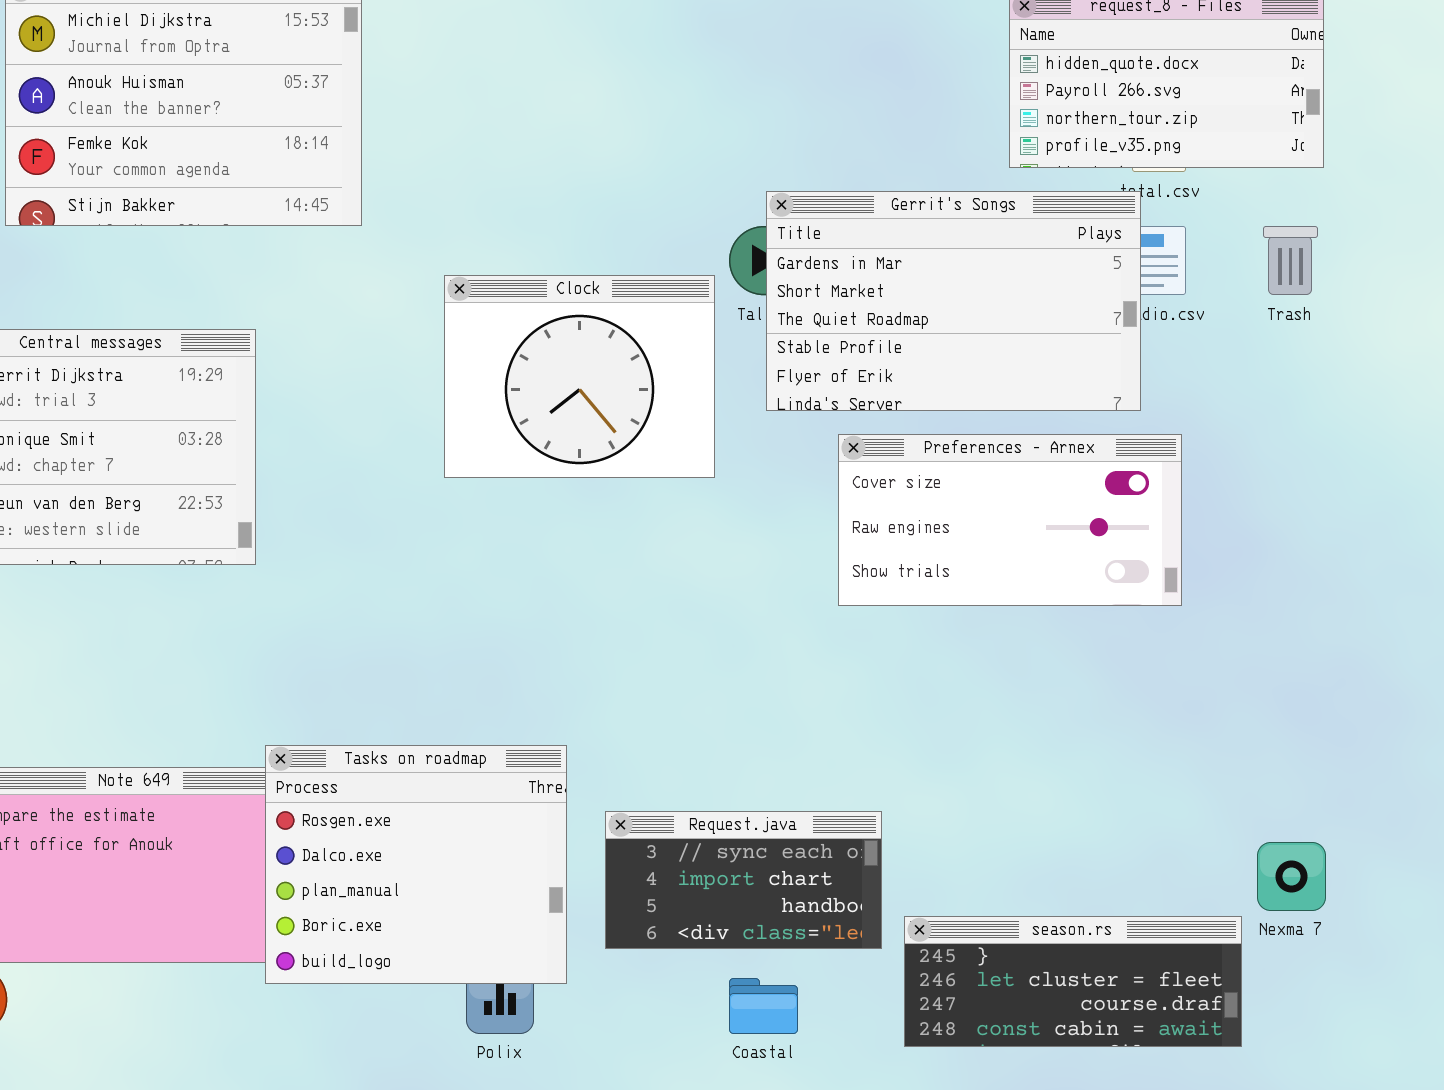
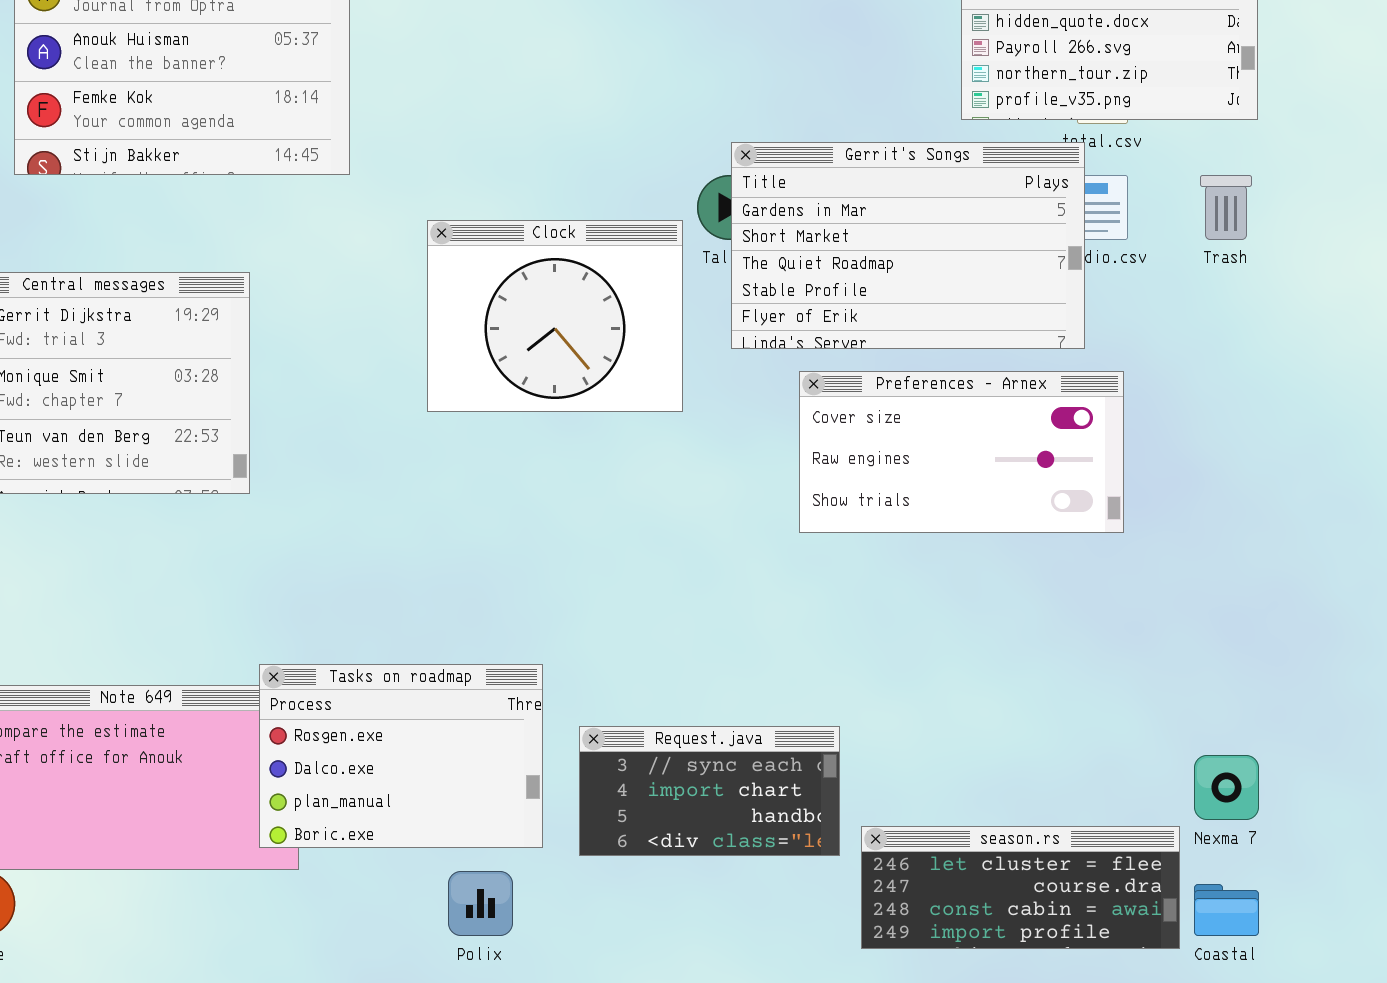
Tasks on roadmap: [265,745,567,984] -> [259,664,543,848], resized
season.rs: [904,916,1242,1047] -> [861,826,1180,949], scrolled down 1 row
Coastal: [729,978,798,1034] -> [1194,884,1259,936], moved

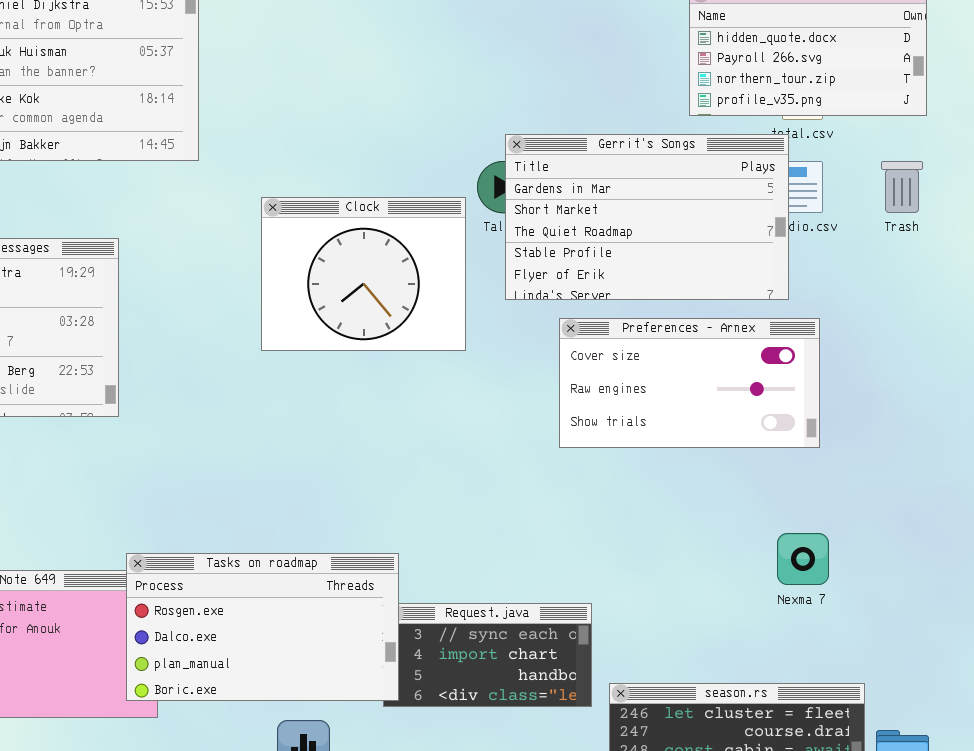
Tasks on roadmap: [259,664,543,848] -> [126,553,399,701], resized
Nexma 7: [1194,755,1259,820] -> [777,533,829,585], moved

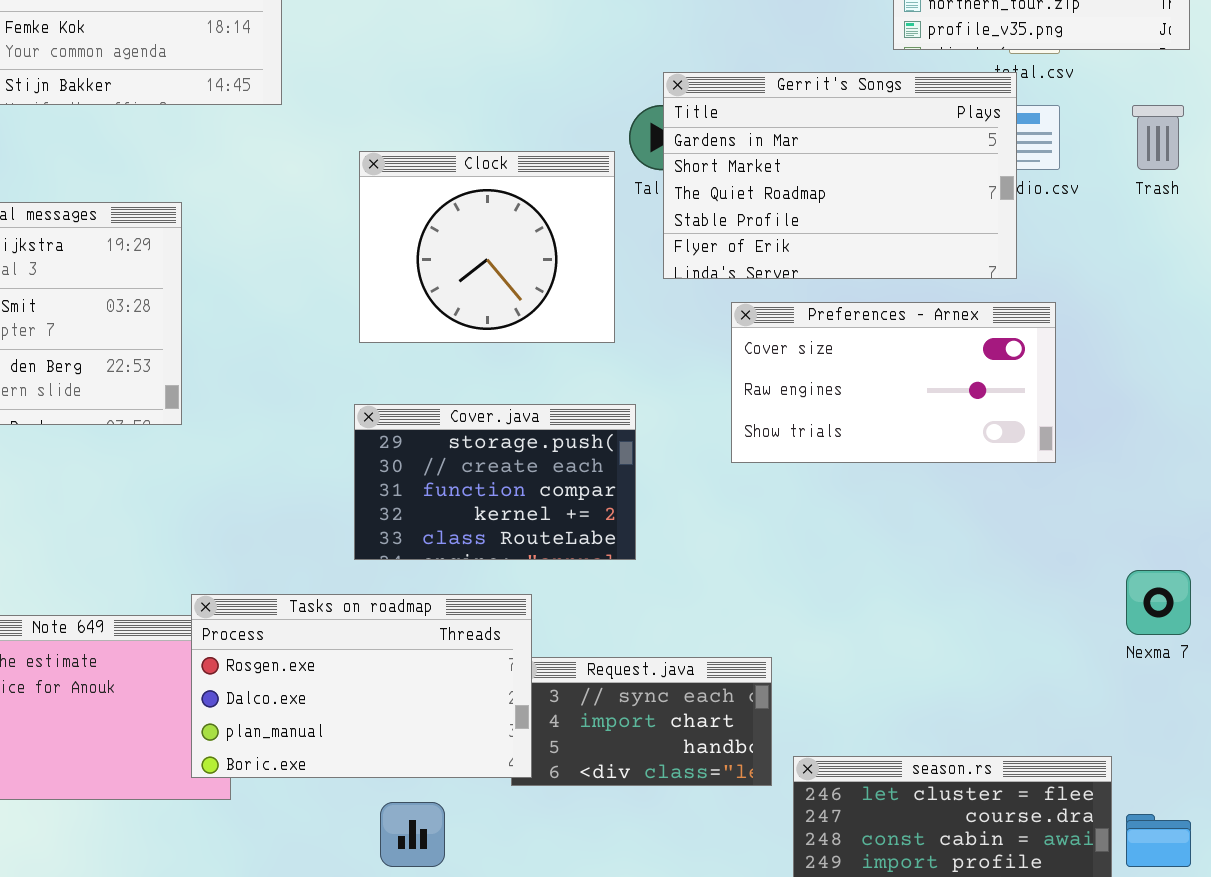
Cover.java: none -> [354,404,636,560], opened
Nexma 7: [777,533,829,585] -> [1126,570,1191,635], moved

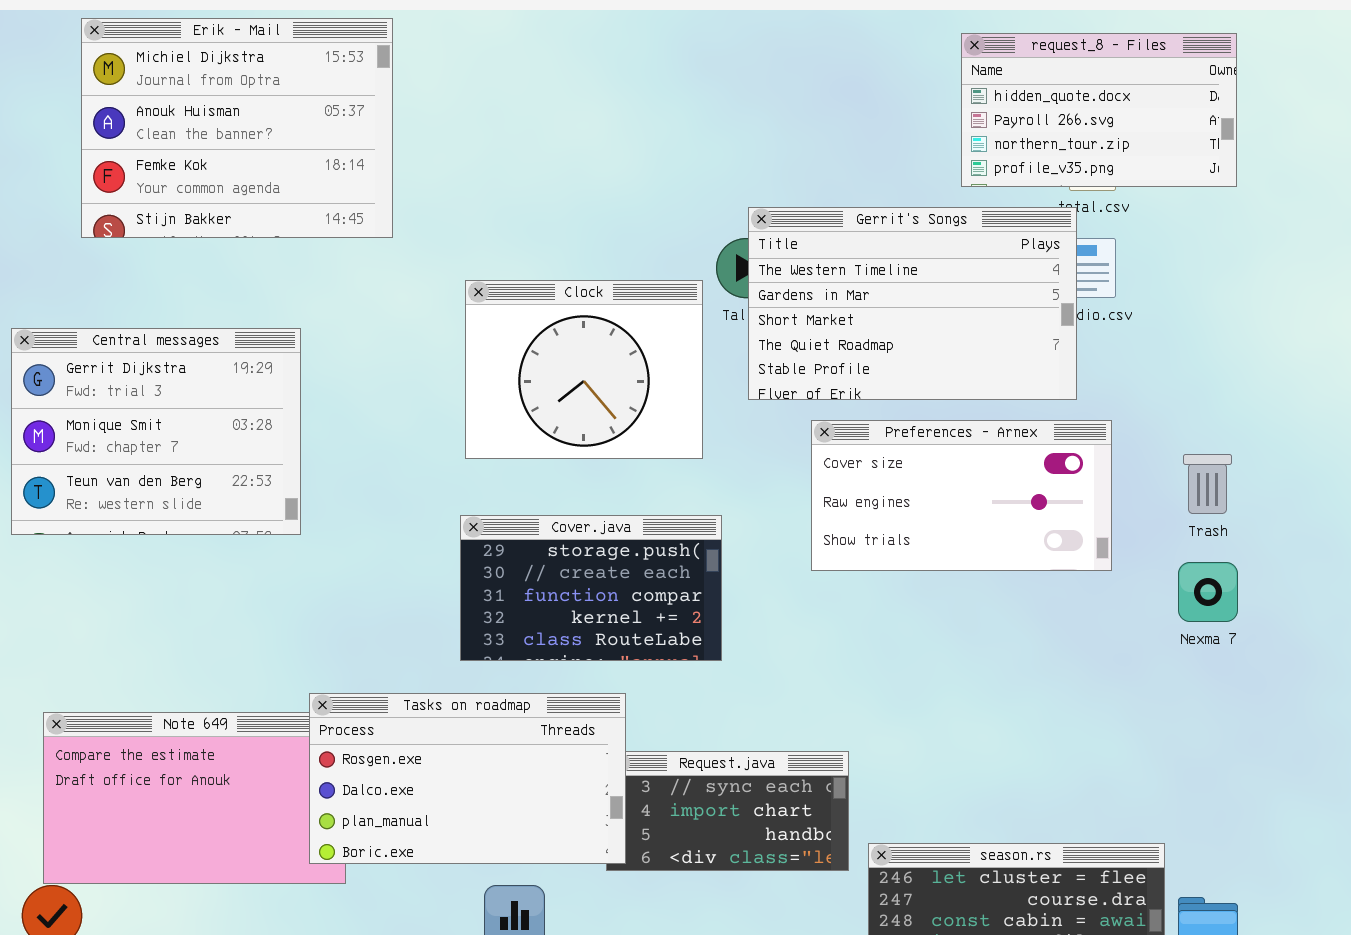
Gerrit's Songs: [663,72,1017,279] -> [748,207,1077,400], scrolled up 1 row
Trash: [1132,105,1184,170] -> [1183,454,1232,514], moved
Nexma 7: [1126,570,1191,635] -> [1178,562,1238,622], moved

